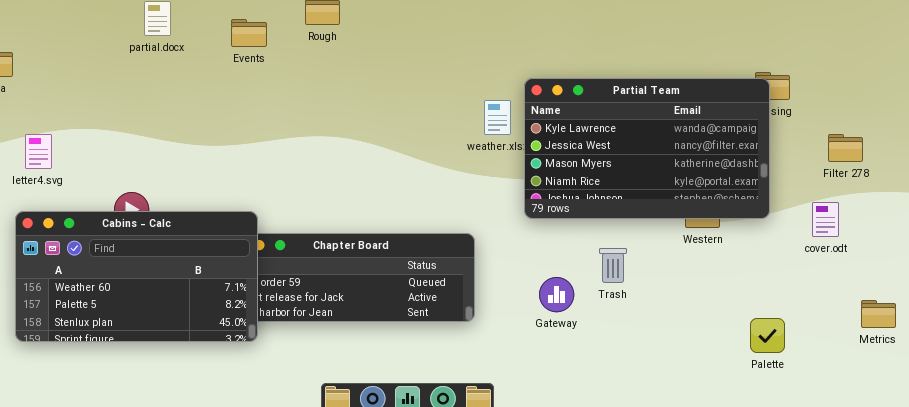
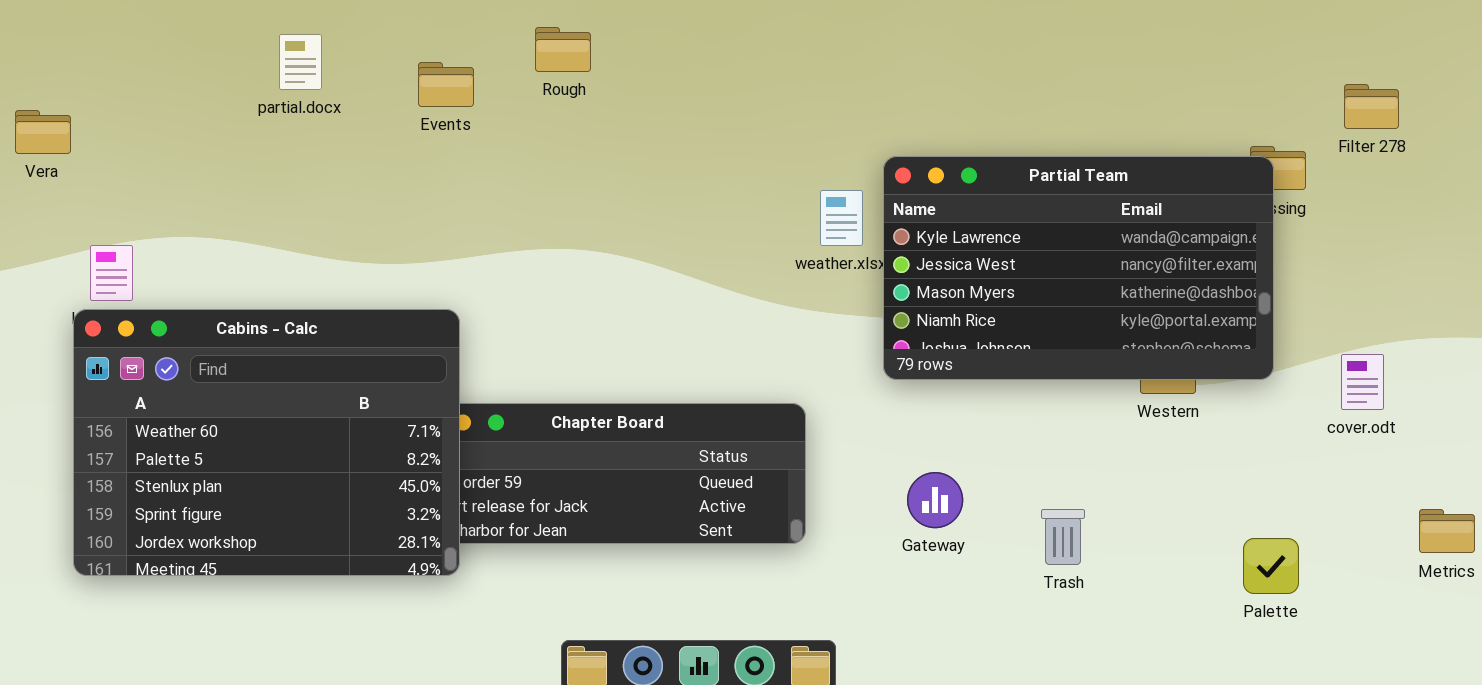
Filter 278: [828,134,863,162] -> [1344,84,1399,129], moved
Cabins - Calc: [15,211,258,342] -> [73,309,460,576], resized
Trash: [599,248,627,283] -> [1041,509,1085,565], moved

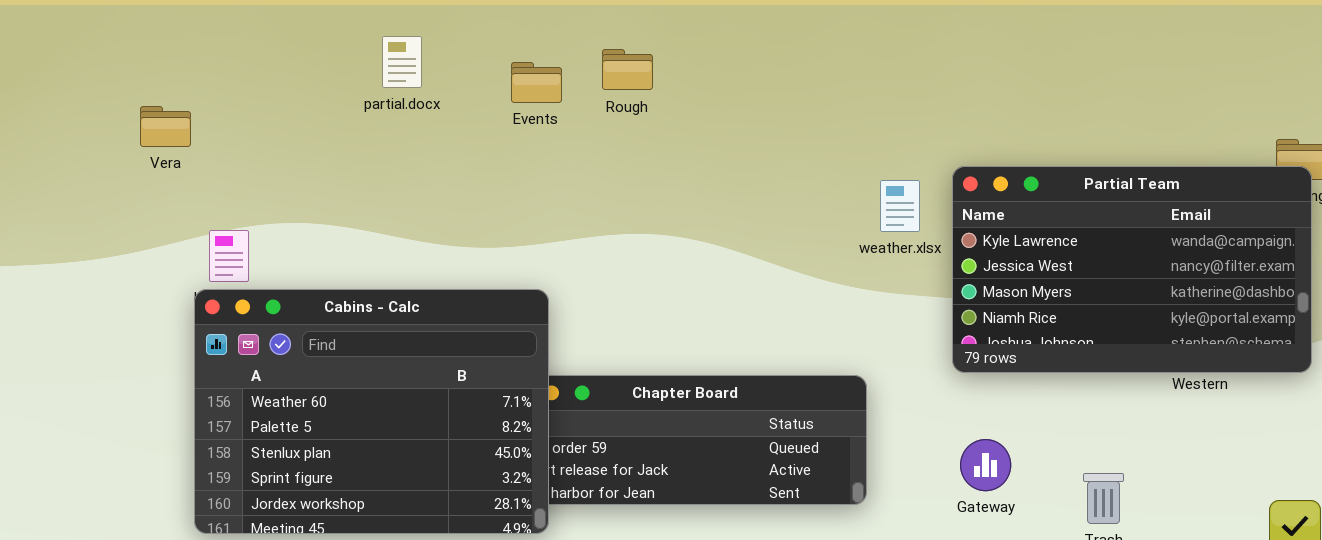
Rough: [535,27,591,72] -> [602,49,653,90], moved
Partial Team: [883,156,1274,380] -> [952,166,1312,373], moved

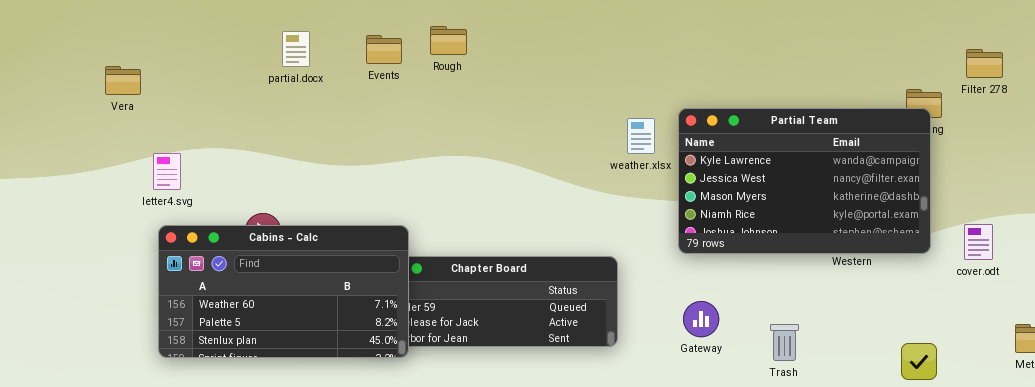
partial.docx: [382,36,422,88] -> [282,31,310,67], moved
Cabins - Calc: [194,289,549,534] -> [158,225,409,358], moved, resized

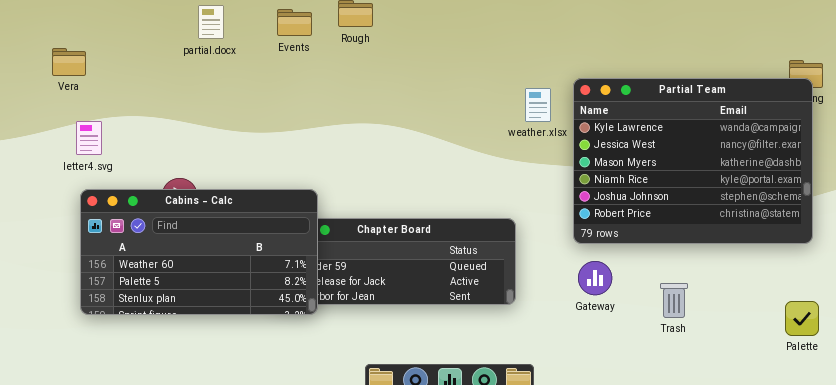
Vera: [105,66,141,95] -> [52,48,86,76], moved
Partial Team: [678,108,931,254] -> [573,78,813,244], resized

